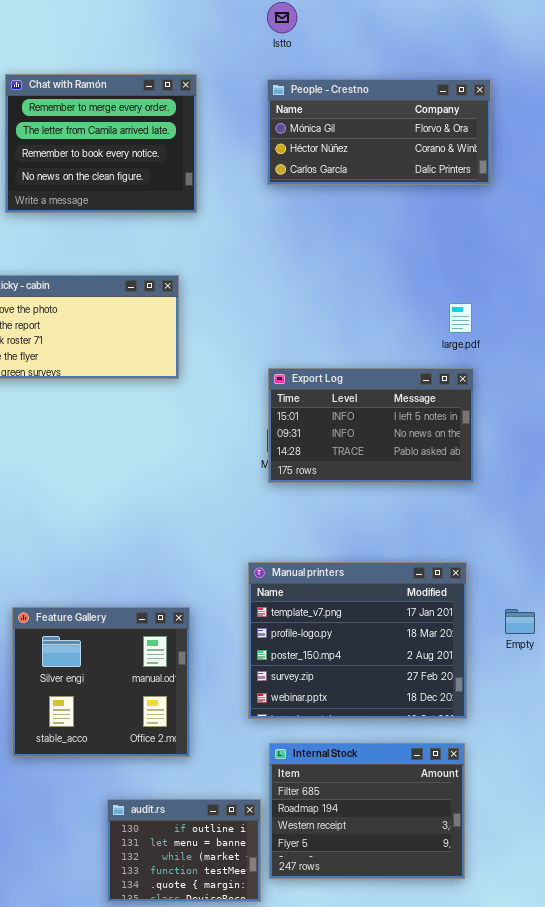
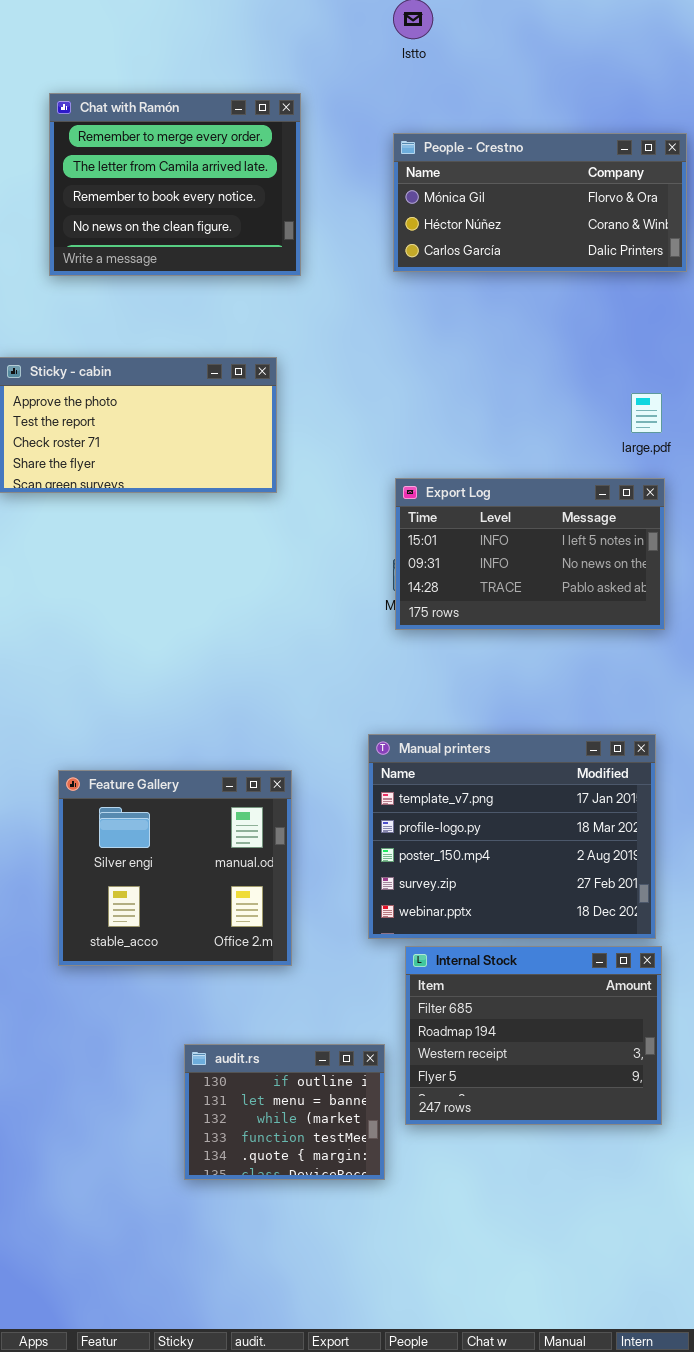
People - Crestno: [267,79,491,185] -> [393,133,687,272], moved
Feature Gallery: [12,607,190,757] -> [58,770,292,966], moved
Internal Stock: [269,743,465,879] -> [405,946,662,1125], moved

